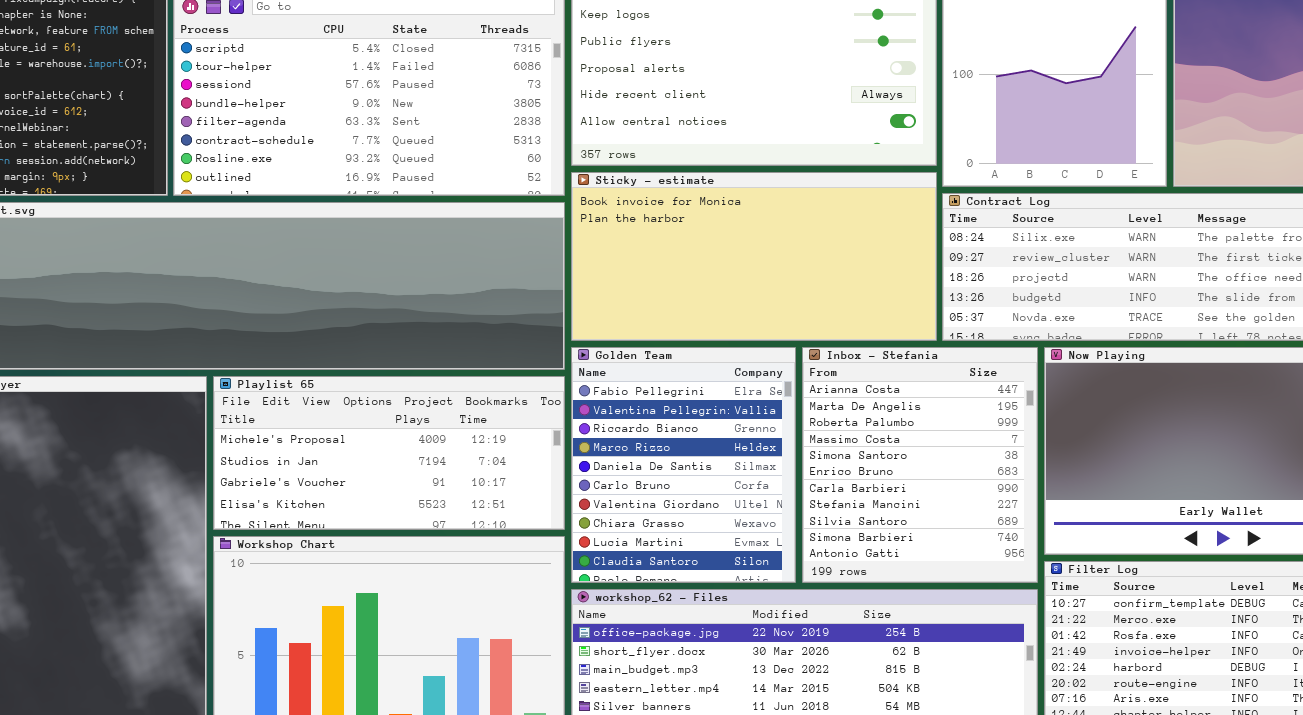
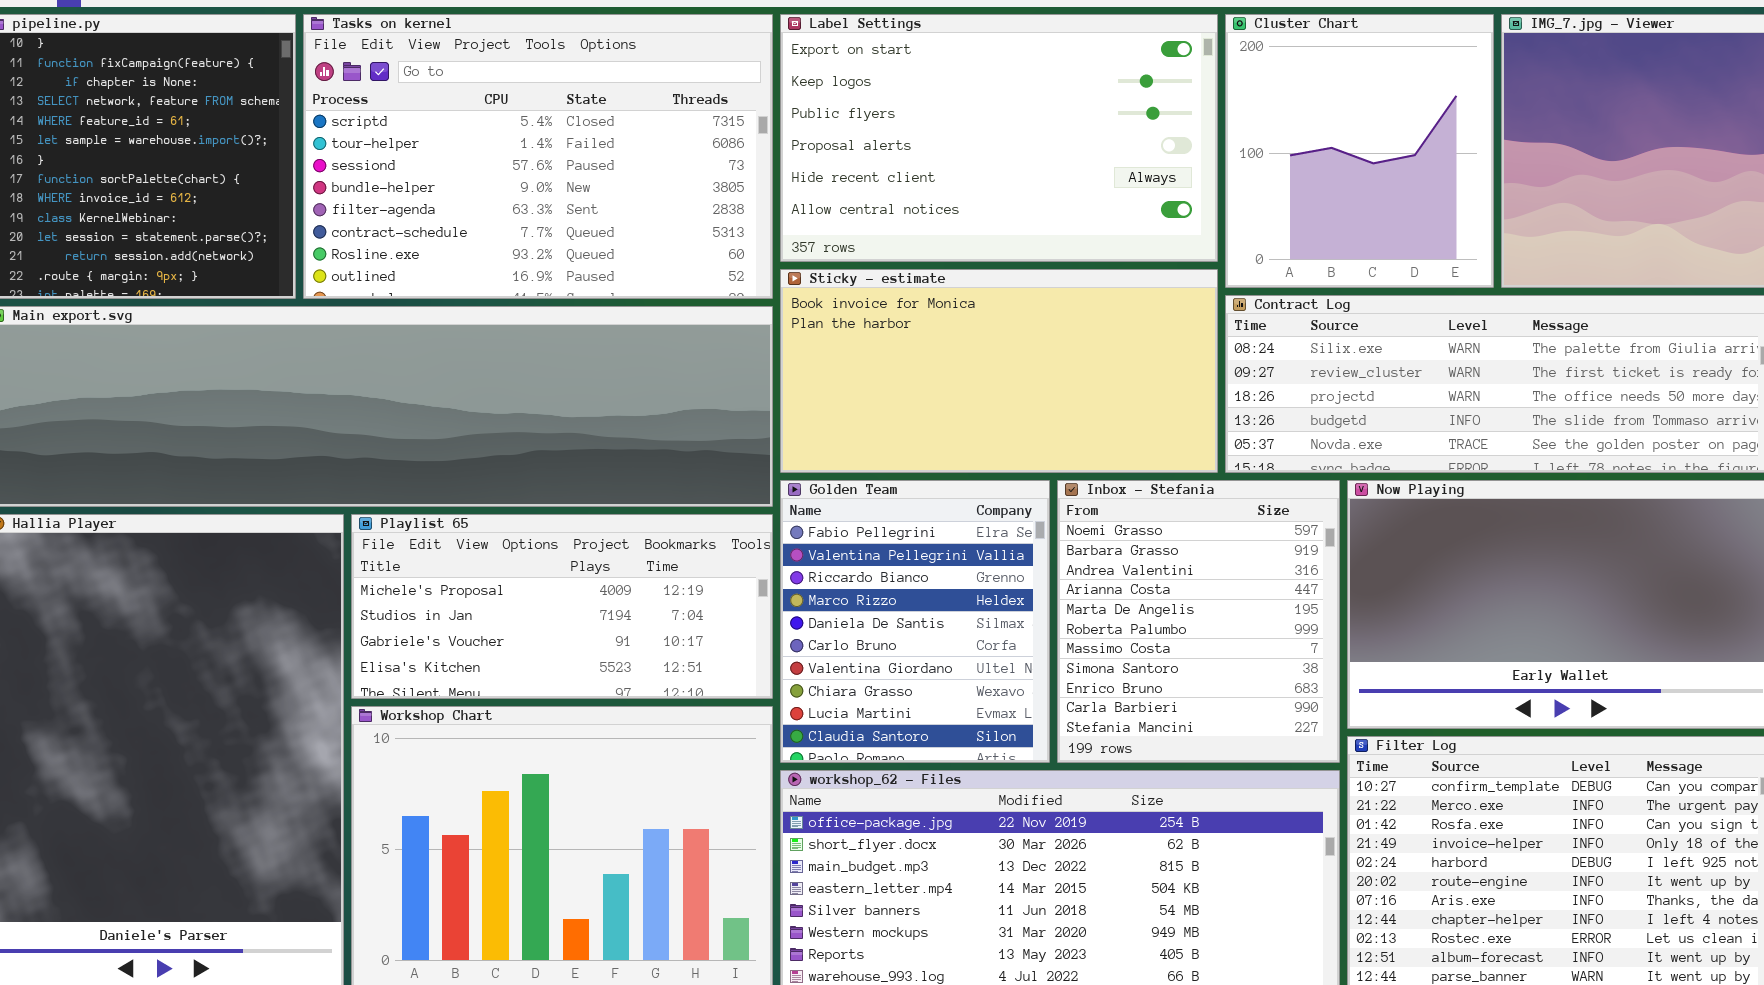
Inbox - Stefania: [802,347,1038,583] -> [1057,480,1340,763], scrolled up 3 rows

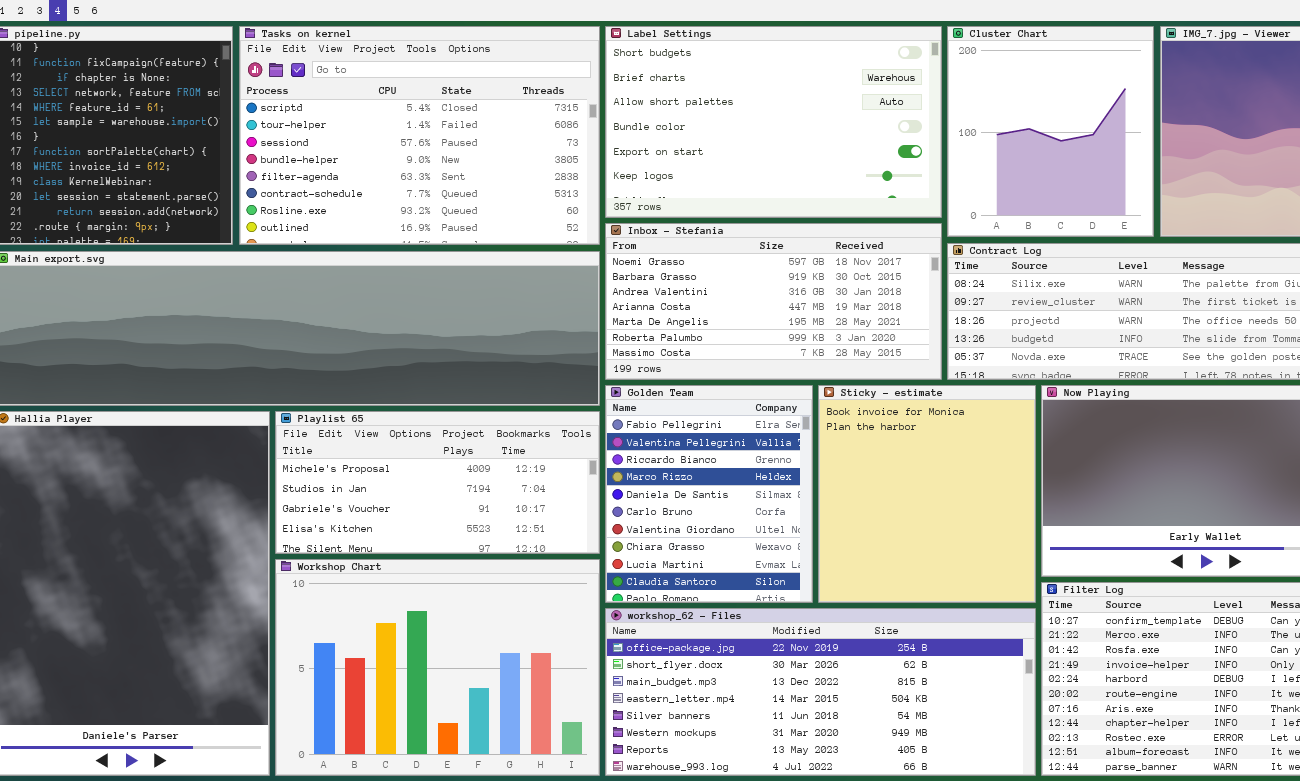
Label Settings: [780,14,1218,262] -> [605,26,942,218], scrolled up 4 rows
Sticky - estimate: [780,269,1218,473] -> [818,385,1036,603], moved, resized
Inbox - Stefania: [1057,480,1340,763] -> [605,223,942,380], moved, resized

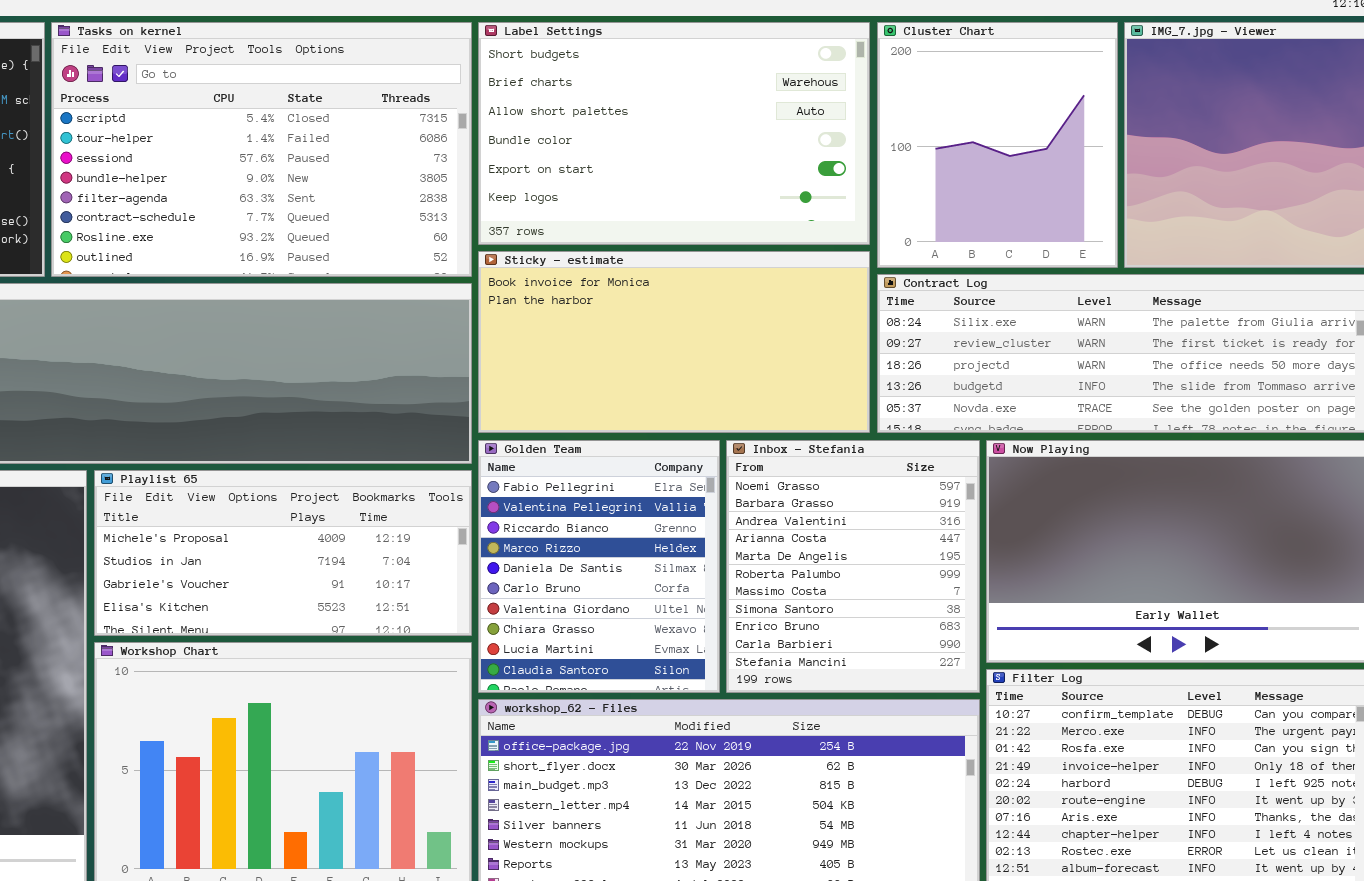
Inbox - Stefania: [605,223,942,380] -> [726,440,980,693], moved, resized
Sticky - estimate: [818,385,1036,603] -> [478,251,870,433], moved, resized

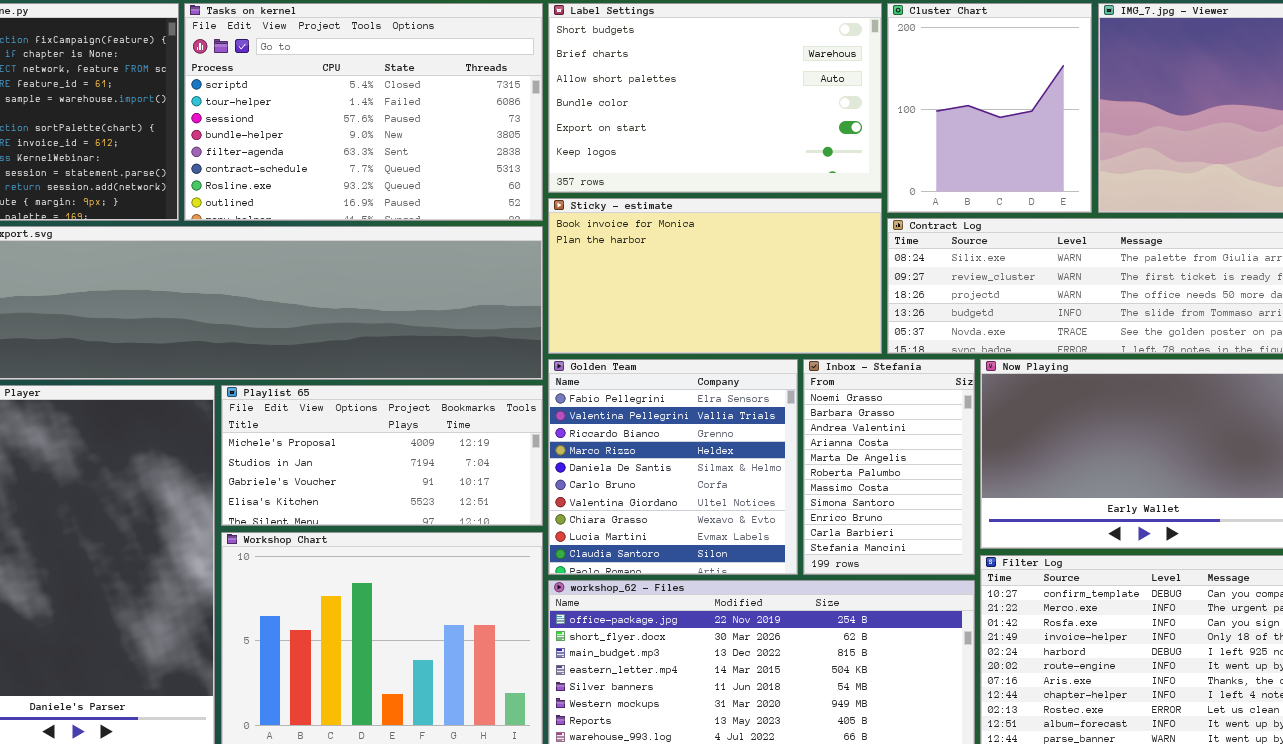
Golden Team: [478,440,720,693] -> [548,359,798,575], resized
Inbox - Stefania: [726,440,980,693] -> [803,359,975,575], resized

